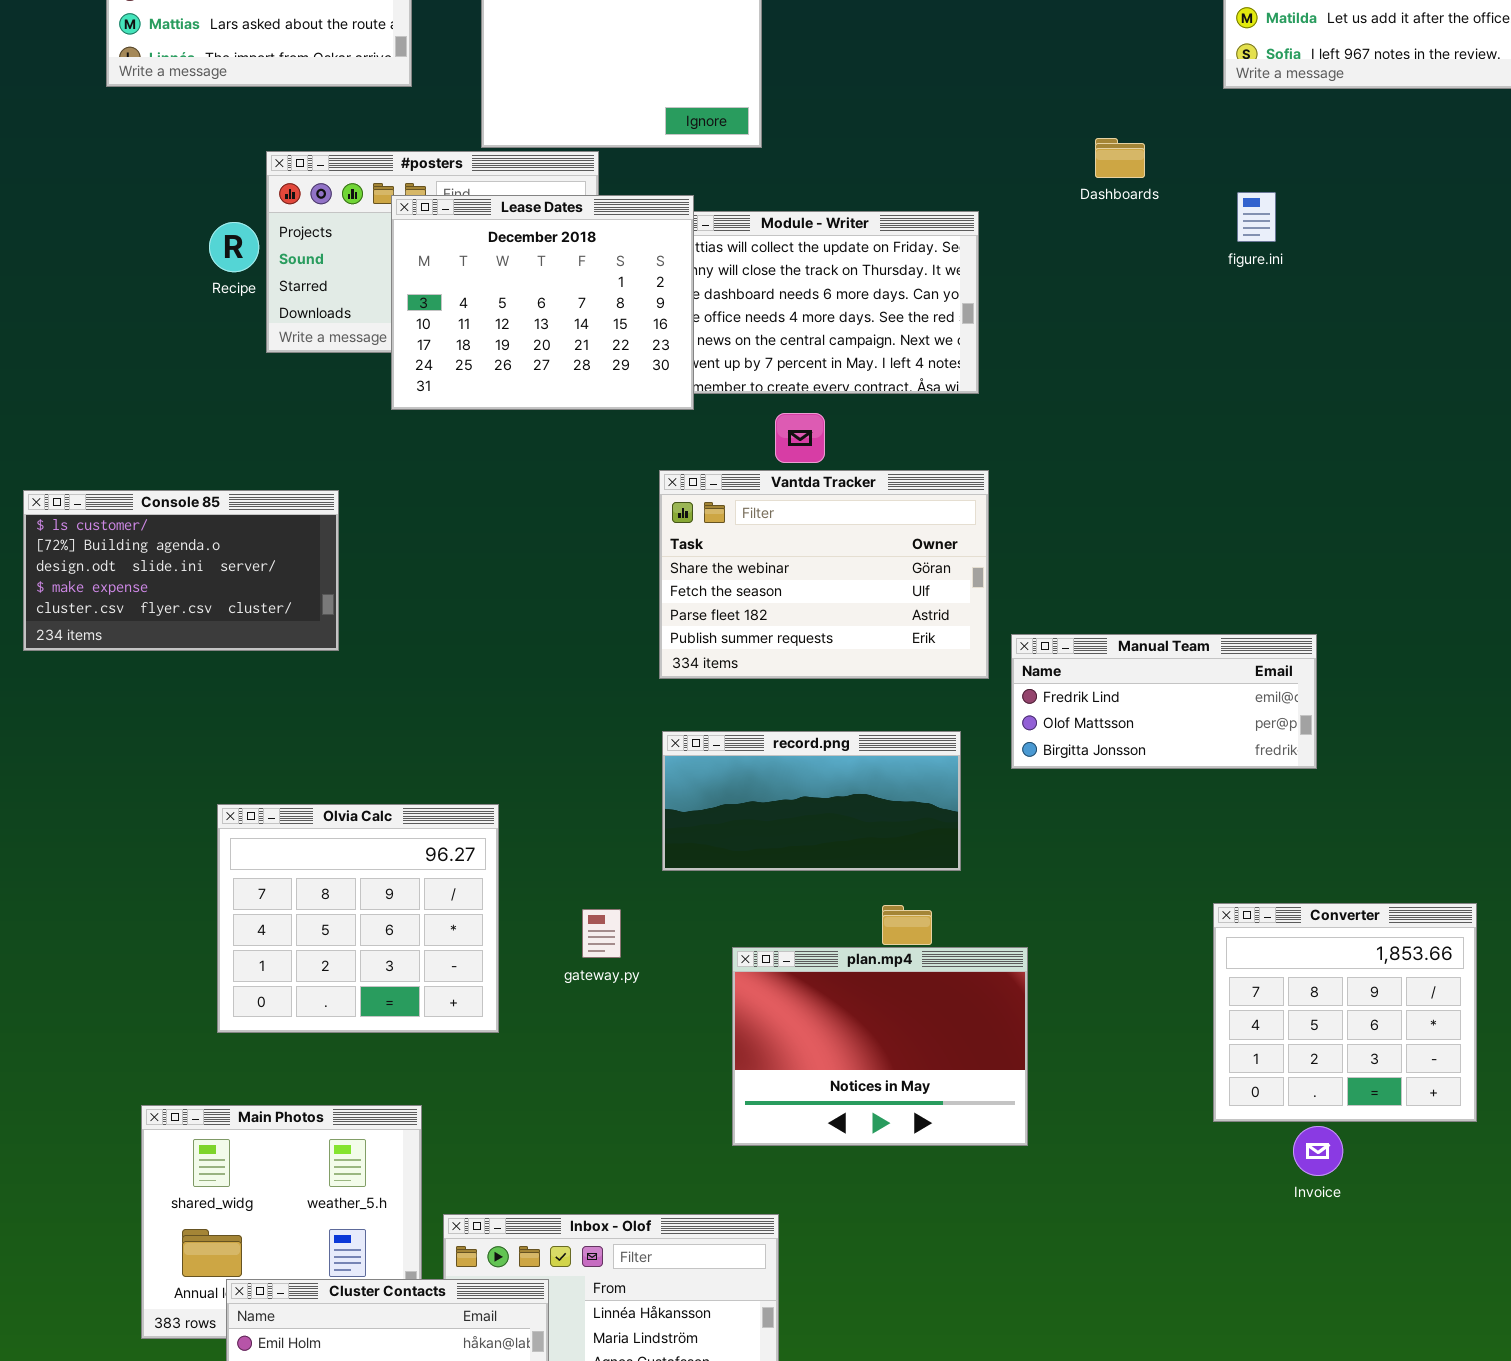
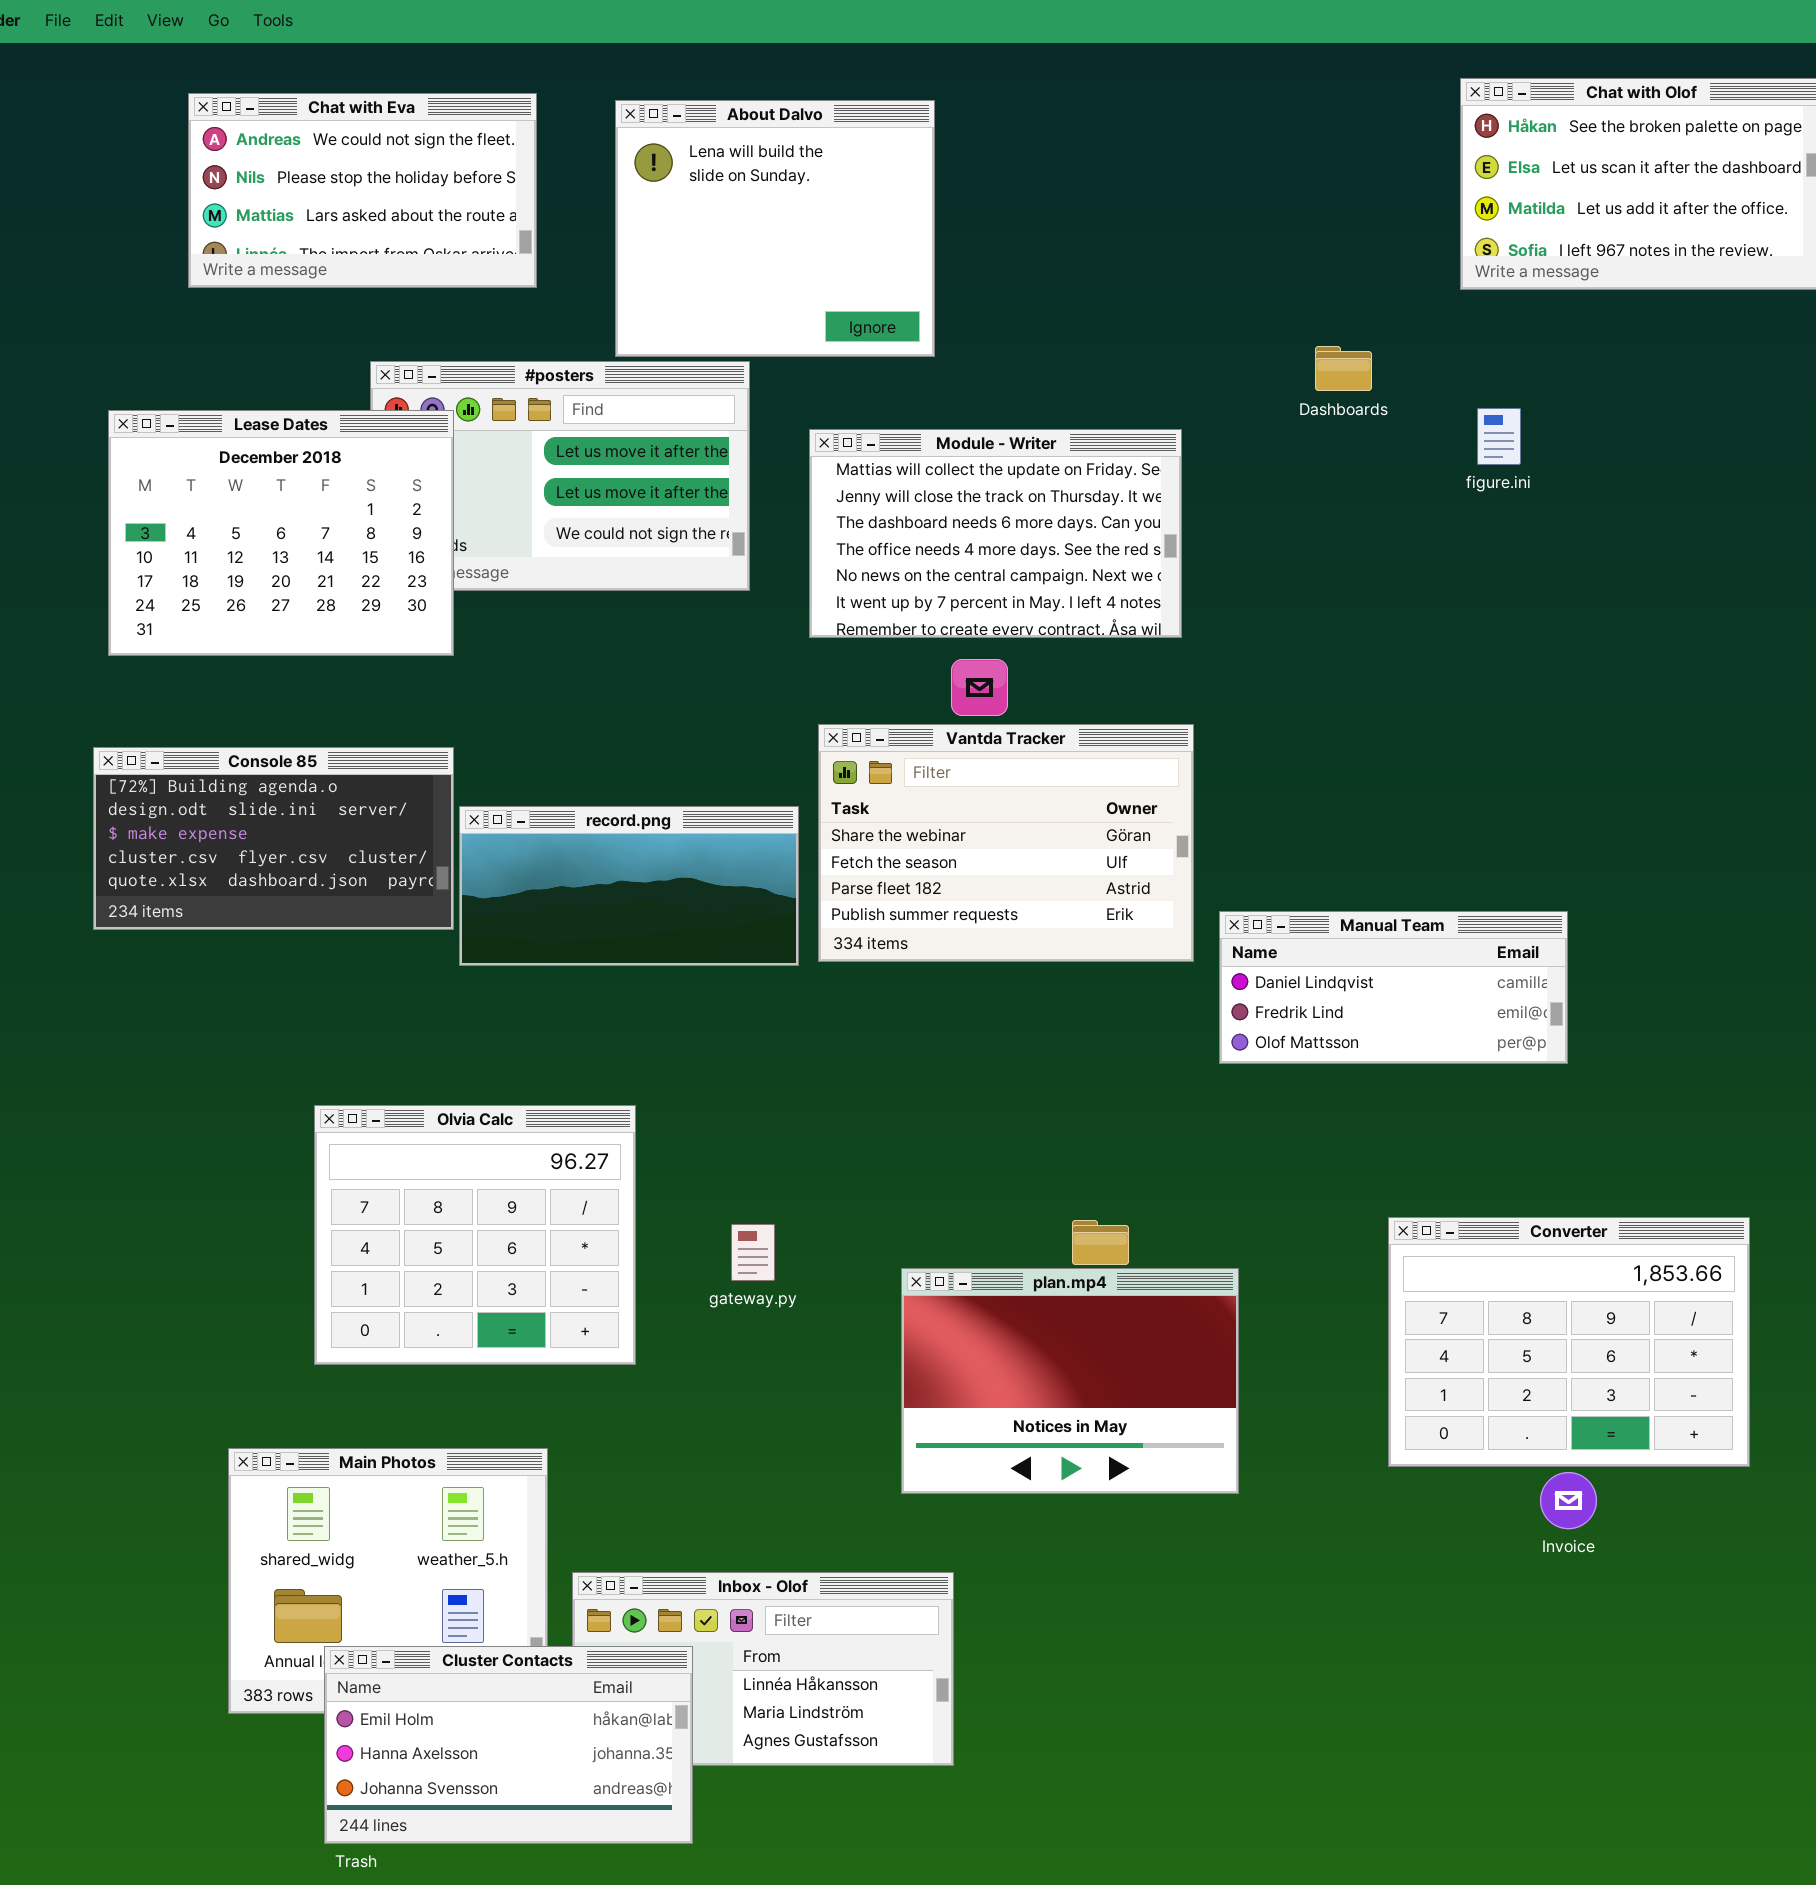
Lease Dates: [391,195,694,410] -> [108,410,454,656], moved
Console 85: [23,490,339,651] -> [93,747,454,930], scrolled down 1 row
Manual Team: [1011,634,1317,769] -> [1219,911,1568,1064], scrolled up 1 row
record.png: [662,731,961,871] -> [459,806,799,966], moved
Converter: [1213,903,1477,1122] -> [1388,1217,1750,1467], resized

